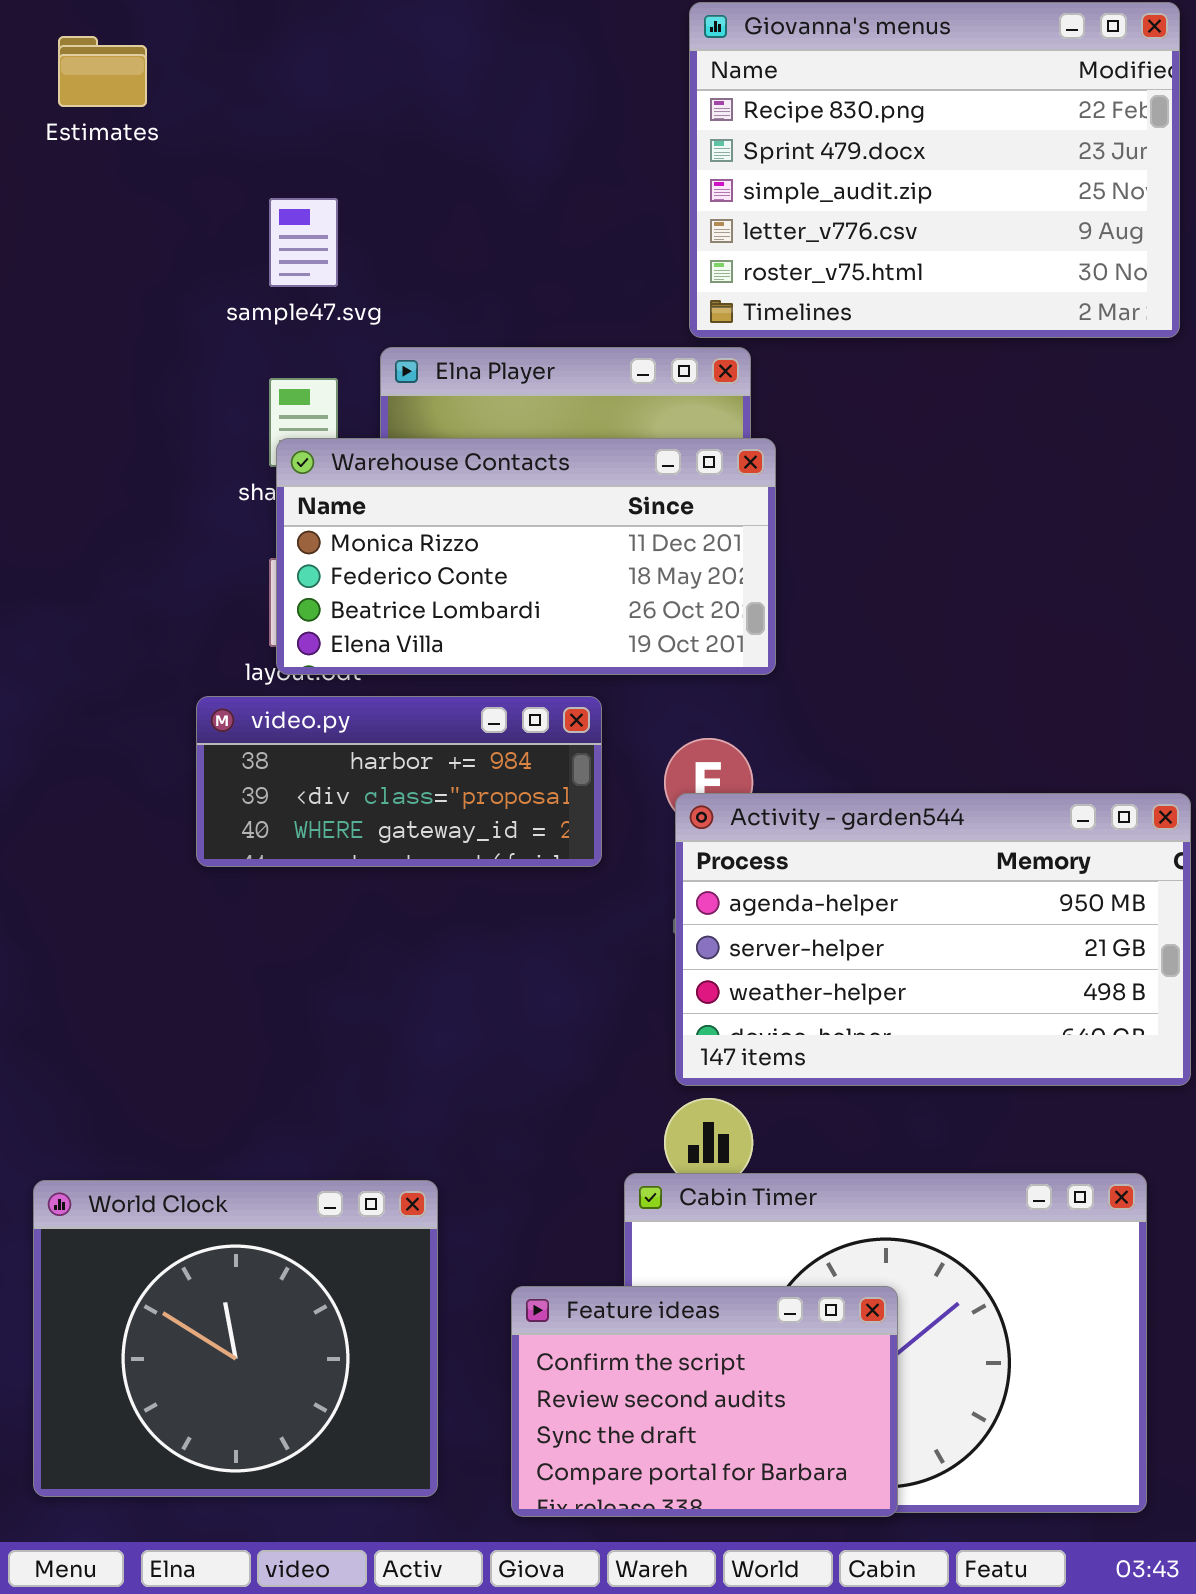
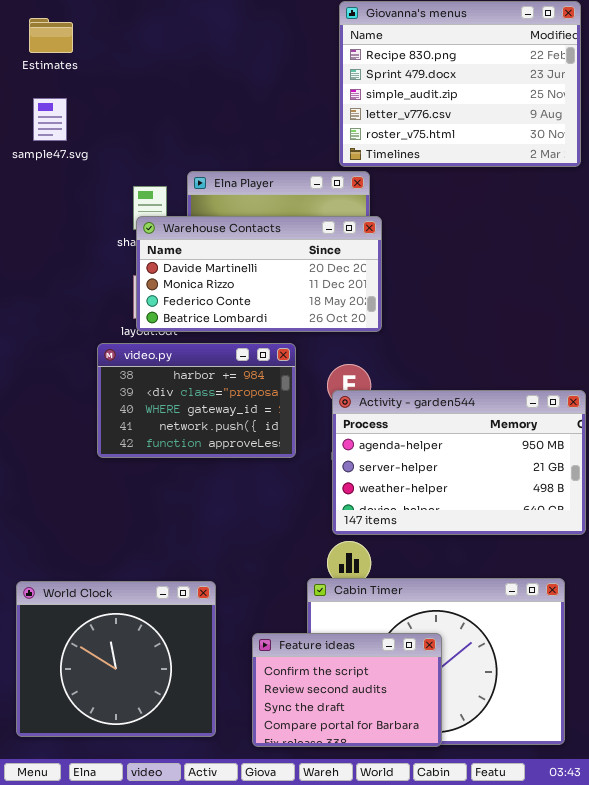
sample47.svg: [269,198,338,287] -> [33,98,67,141], moved
Warehouse Contacts: [276,438,776,675] -> [136,216,382,332], scrolled up 1 row
video.py: [196,696,602,867] -> [97,343,296,458], resized

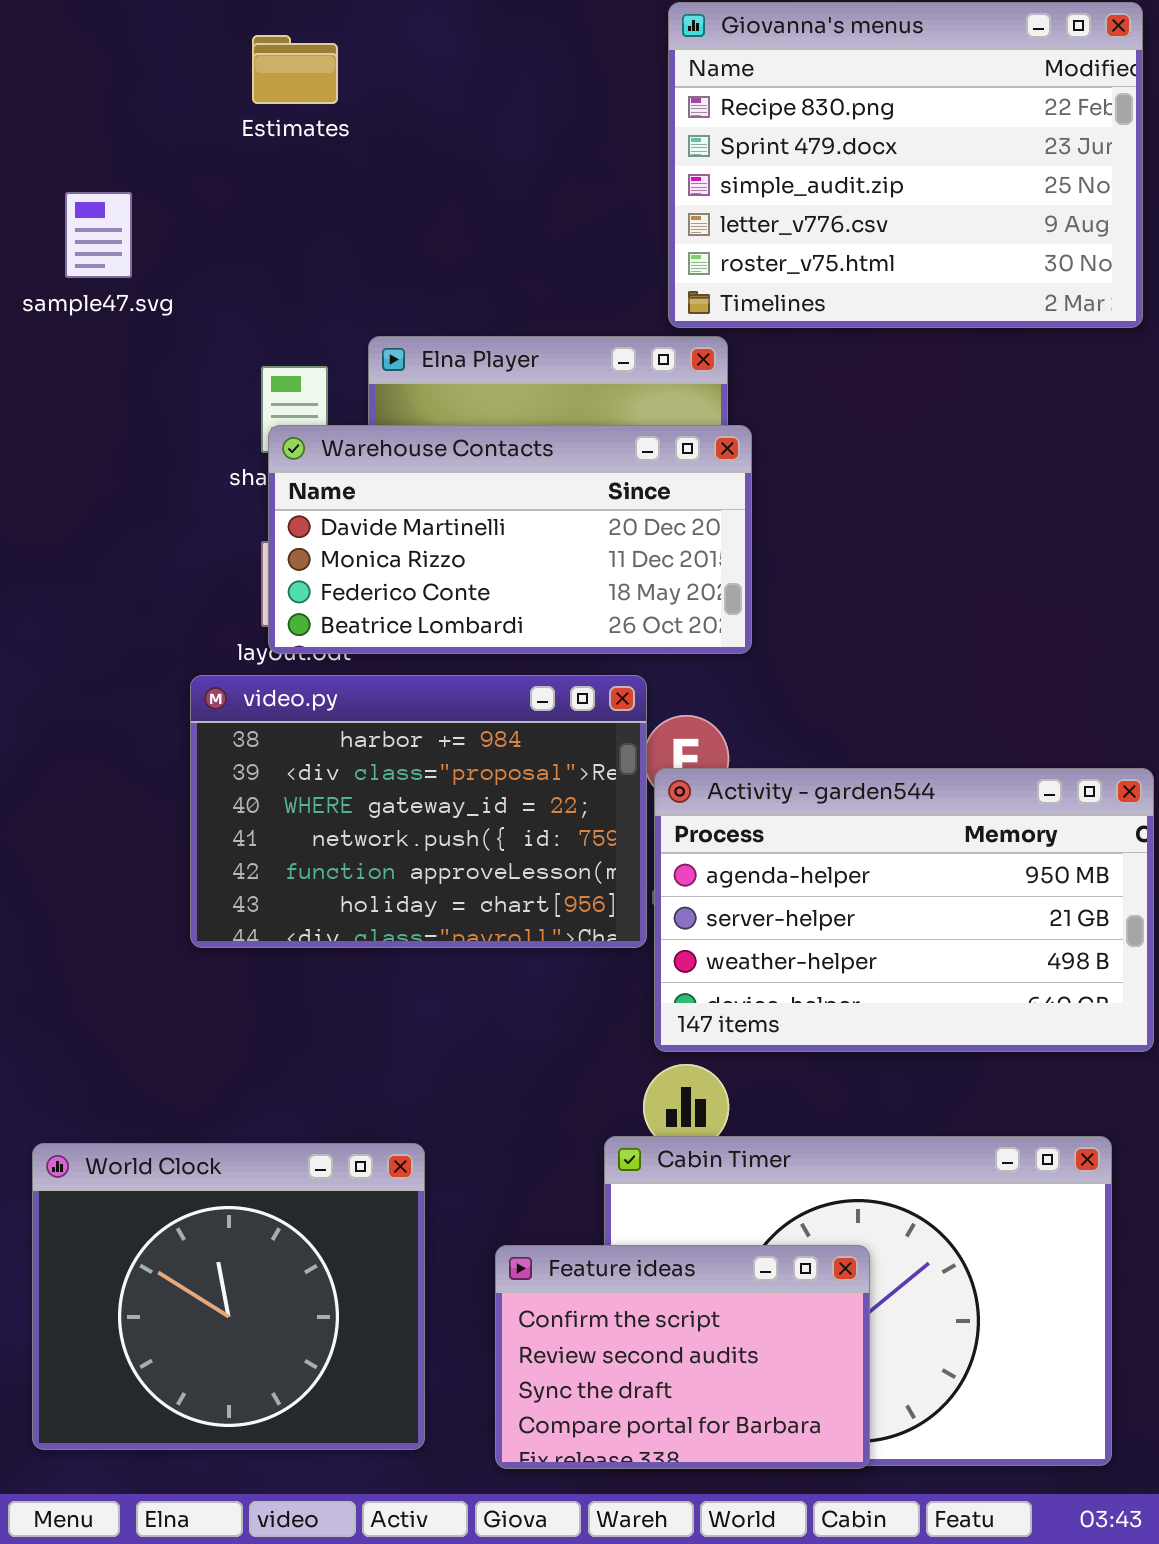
Estimates: [29,18,73,53] -> [252,35,338,104], moved
video.py: [97,343,296,458] -> [190,675,647,948], resized

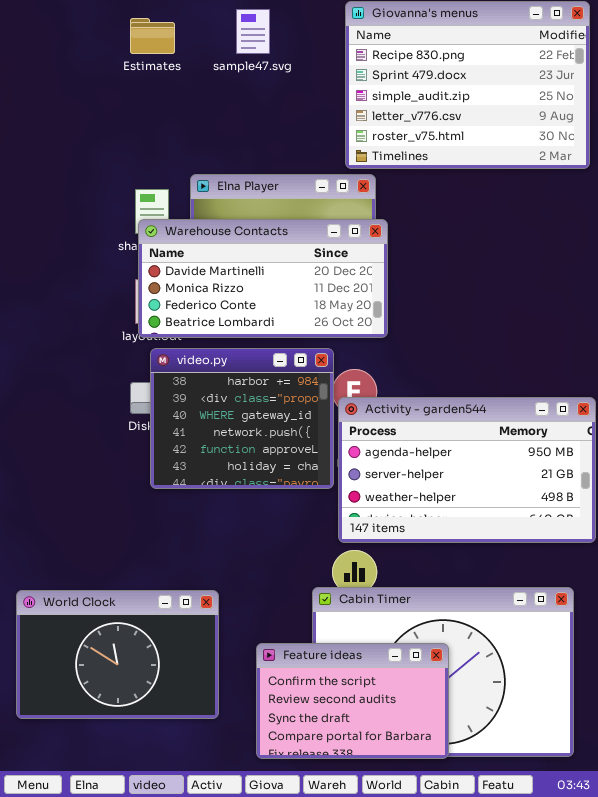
sample47.svg: [65,192,132,278] -> [236,9,270,54], moved
video.py: [190,675,647,948] -> [150,348,334,489], resized
World Clock: [32,1143,425,1450] -> [16,590,219,719], resized

